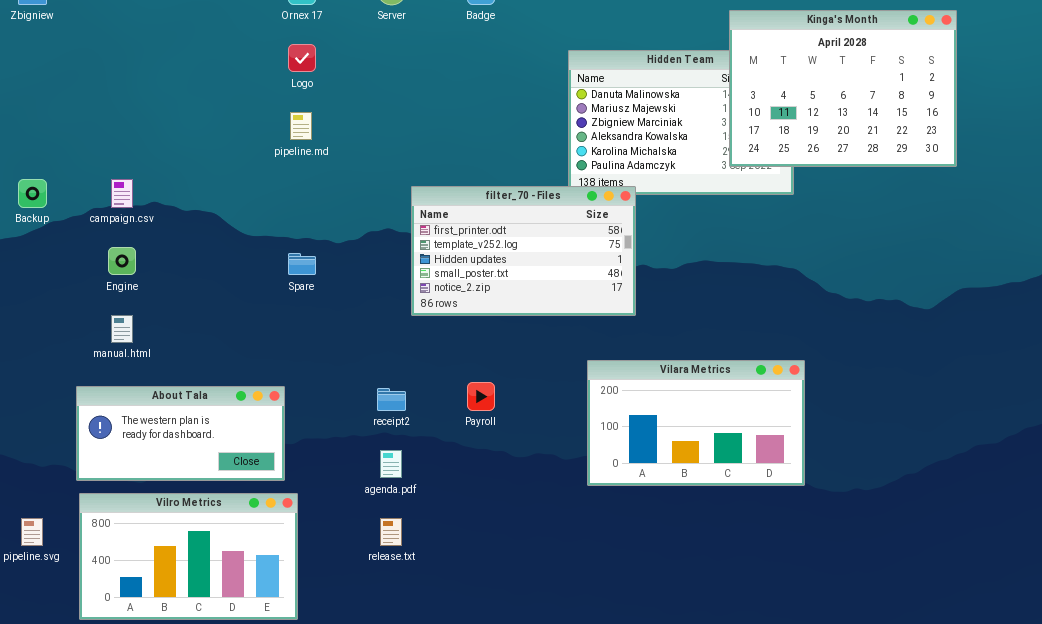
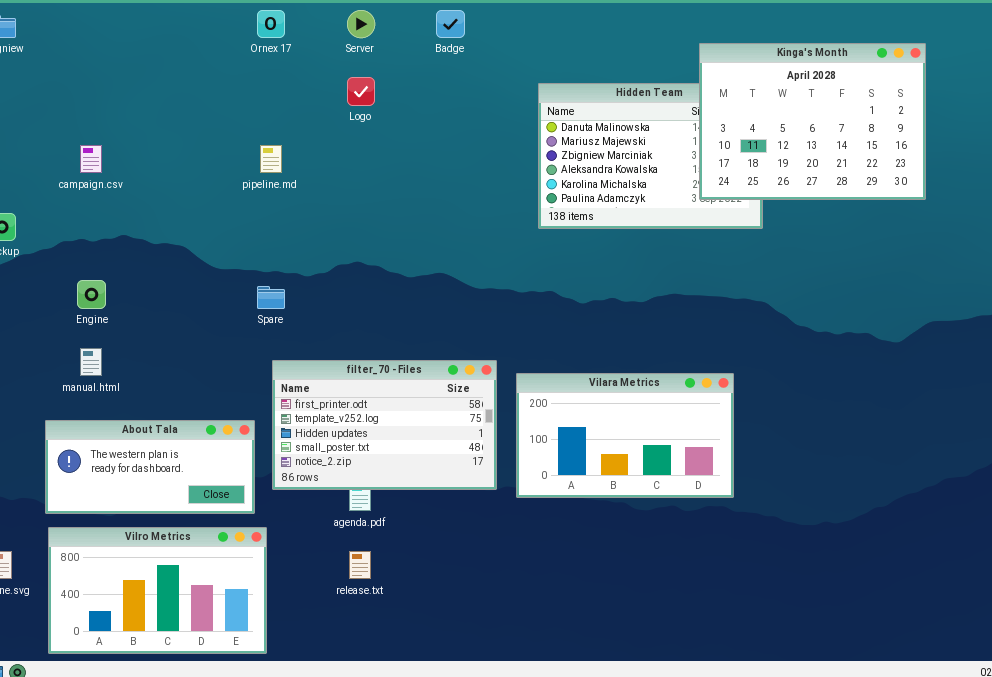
Logo: [288,44,316,72] -> [347,77,375,106], moved
campaign.csv: [111,179,133,208] -> [80,145,102,173], moved
filter_70 - Files: [411,186,636,316] -> [272,360,497,490], moved
Vilara Metrics: [587,360,805,486] -> [516,373,734,498], moved

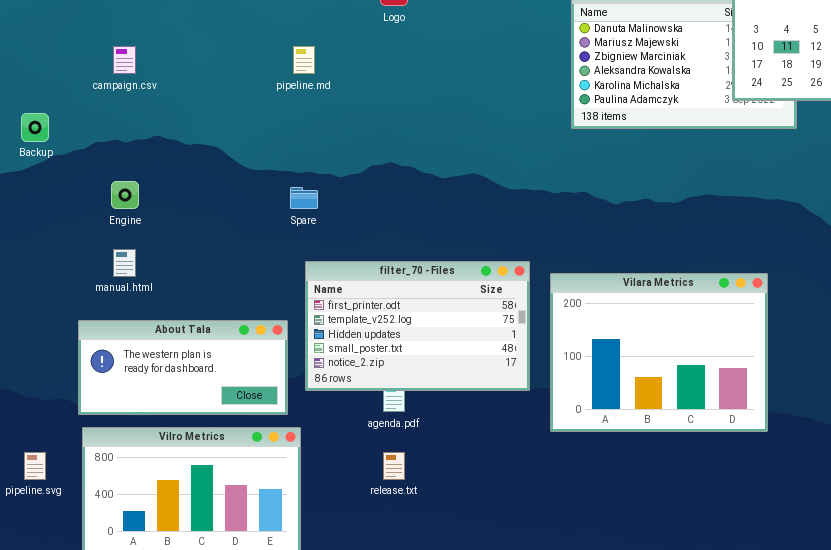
Vilara Metrics: [516,373,734,498] -> [550,273,768,432], resized

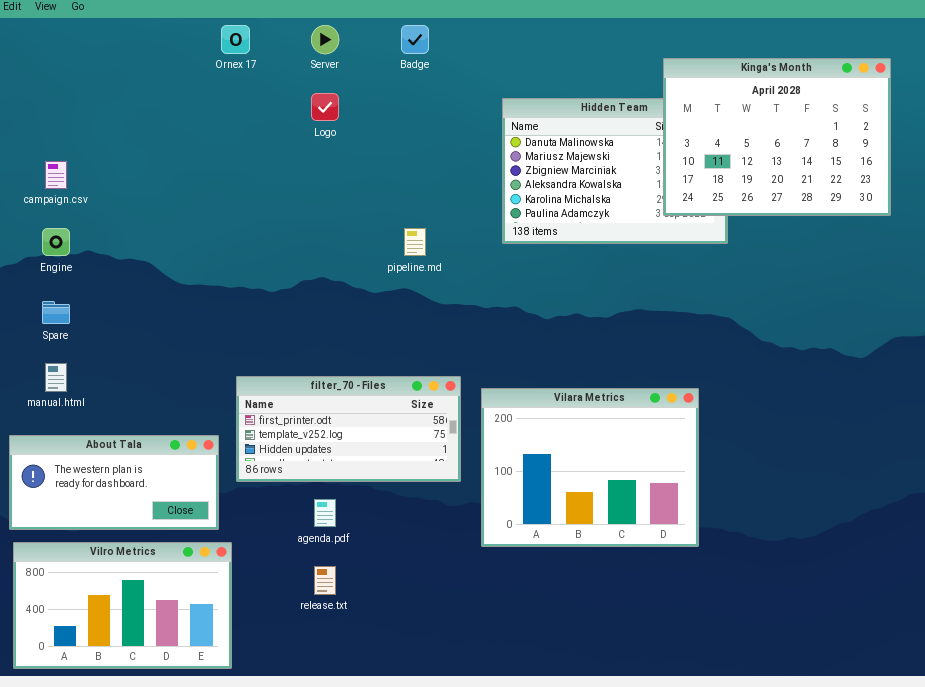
pipeline.md: [293,46,315,74] -> [404,228,426,256], moved
Engine: [111,181,139,209] -> [42,228,70,256], moved
Spare: [290,187,318,209] -> [42,301,70,324], moved
filter_70 - Files: [305,261,530,391] -> [236,376,461,482], resized

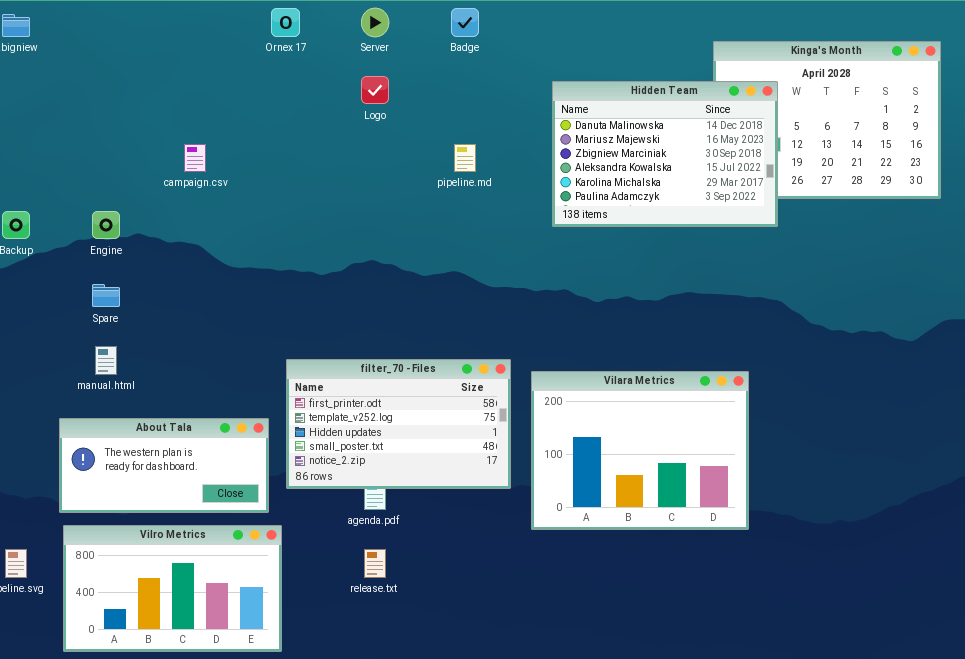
Hidden Team: [502,98,728,244] -> [552,81,778,227], raised
campaign.csv: [45,161,67,189] -> [184,144,206,172], moved
pipeline.md: [404,228,426,256] -> [454,144,476,172], moved
filter_70 - Files: [236,376,461,482] -> [286,359,511,489], resized

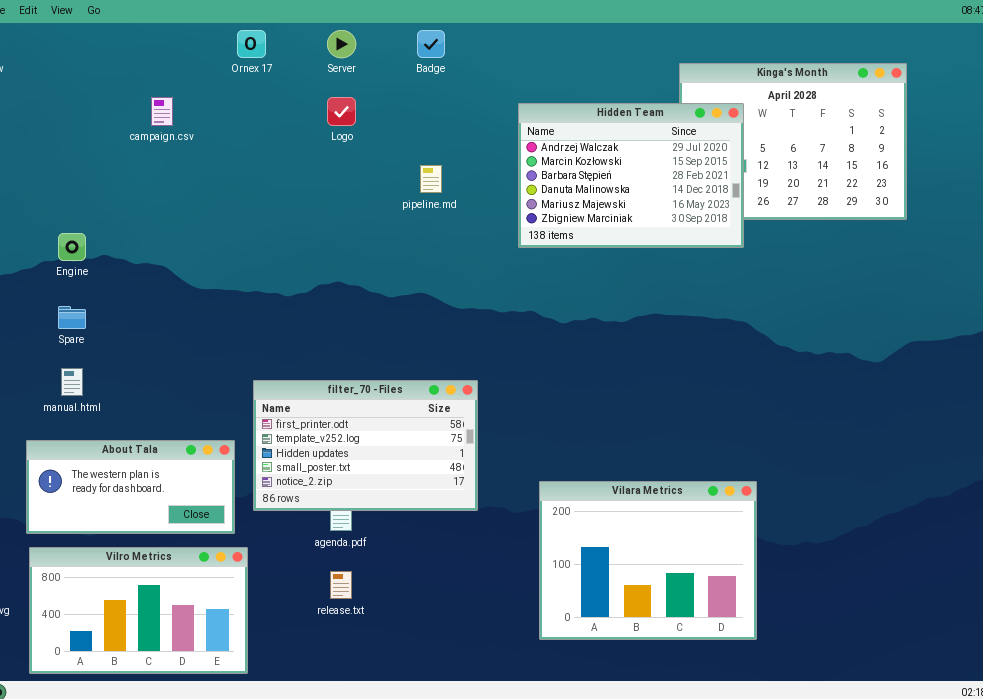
Hidden Team: [552,81,778,227] -> [518,103,744,248], scrolled up 3 rows
campaign.csv: [184,144,206,172] -> [151,97,173,126], moved
Vilara Metrics: [531,371,749,530] -> [539,481,757,640], moved

